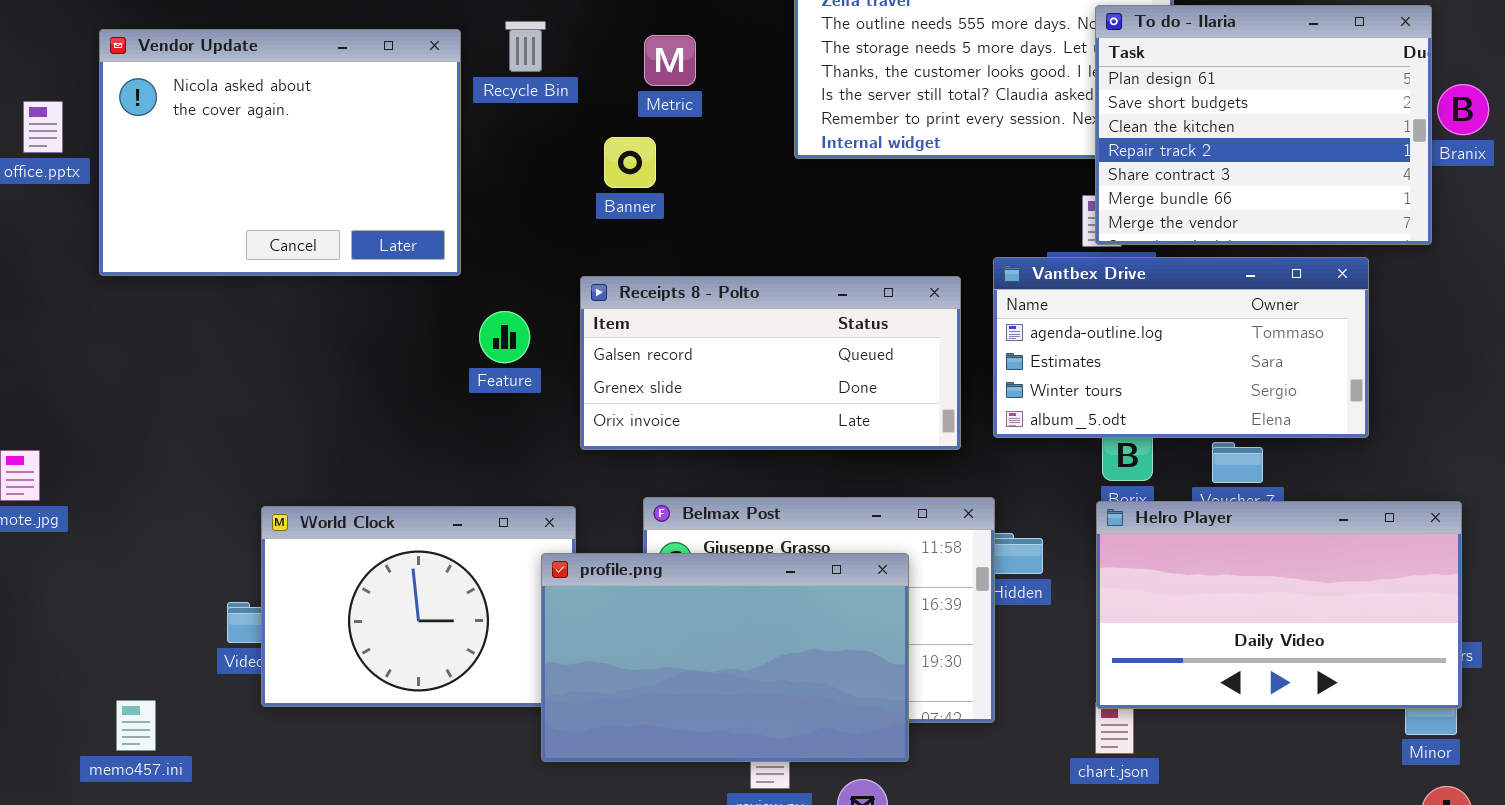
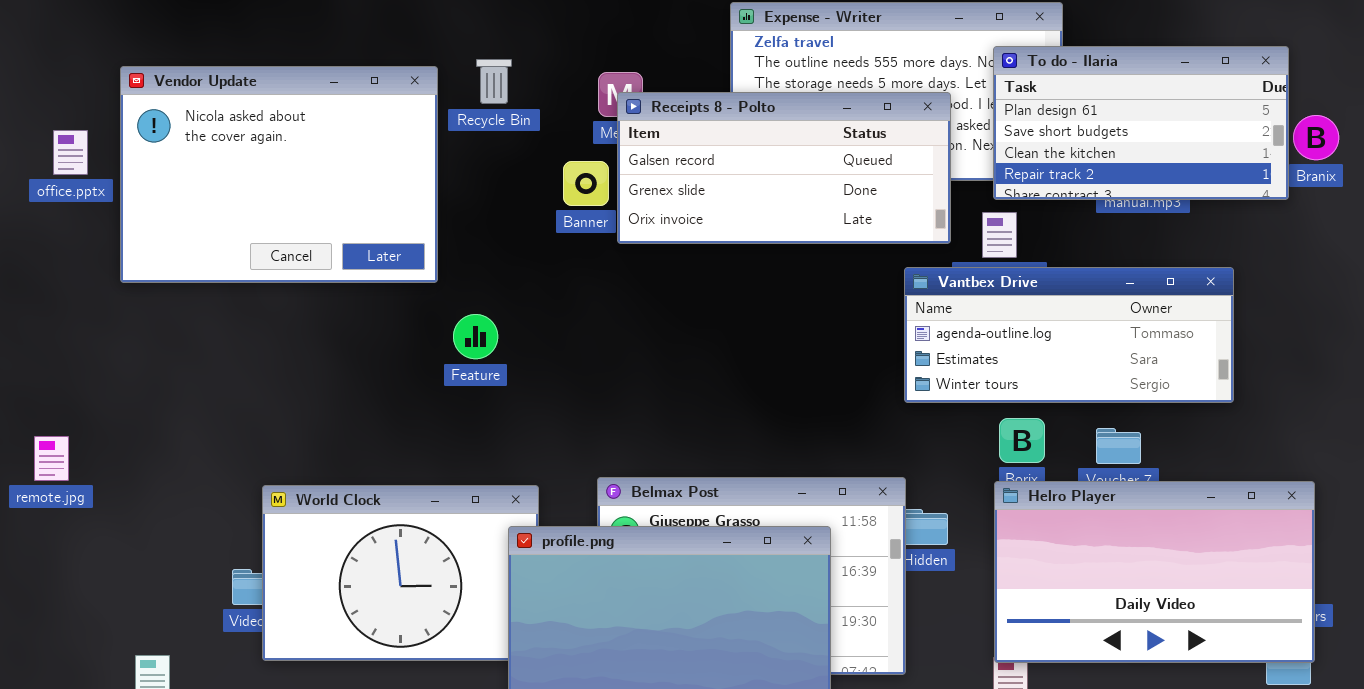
To do - Ilaria: [1095,5,1432,245] -> [993,46,1289,200], resized
Vantbex Drive: [993,257,1369,438] -> [904,267,1234,403], resized
Receipts 8 - Polto: [580,276,961,450] -> [617,92,951,244], moved

